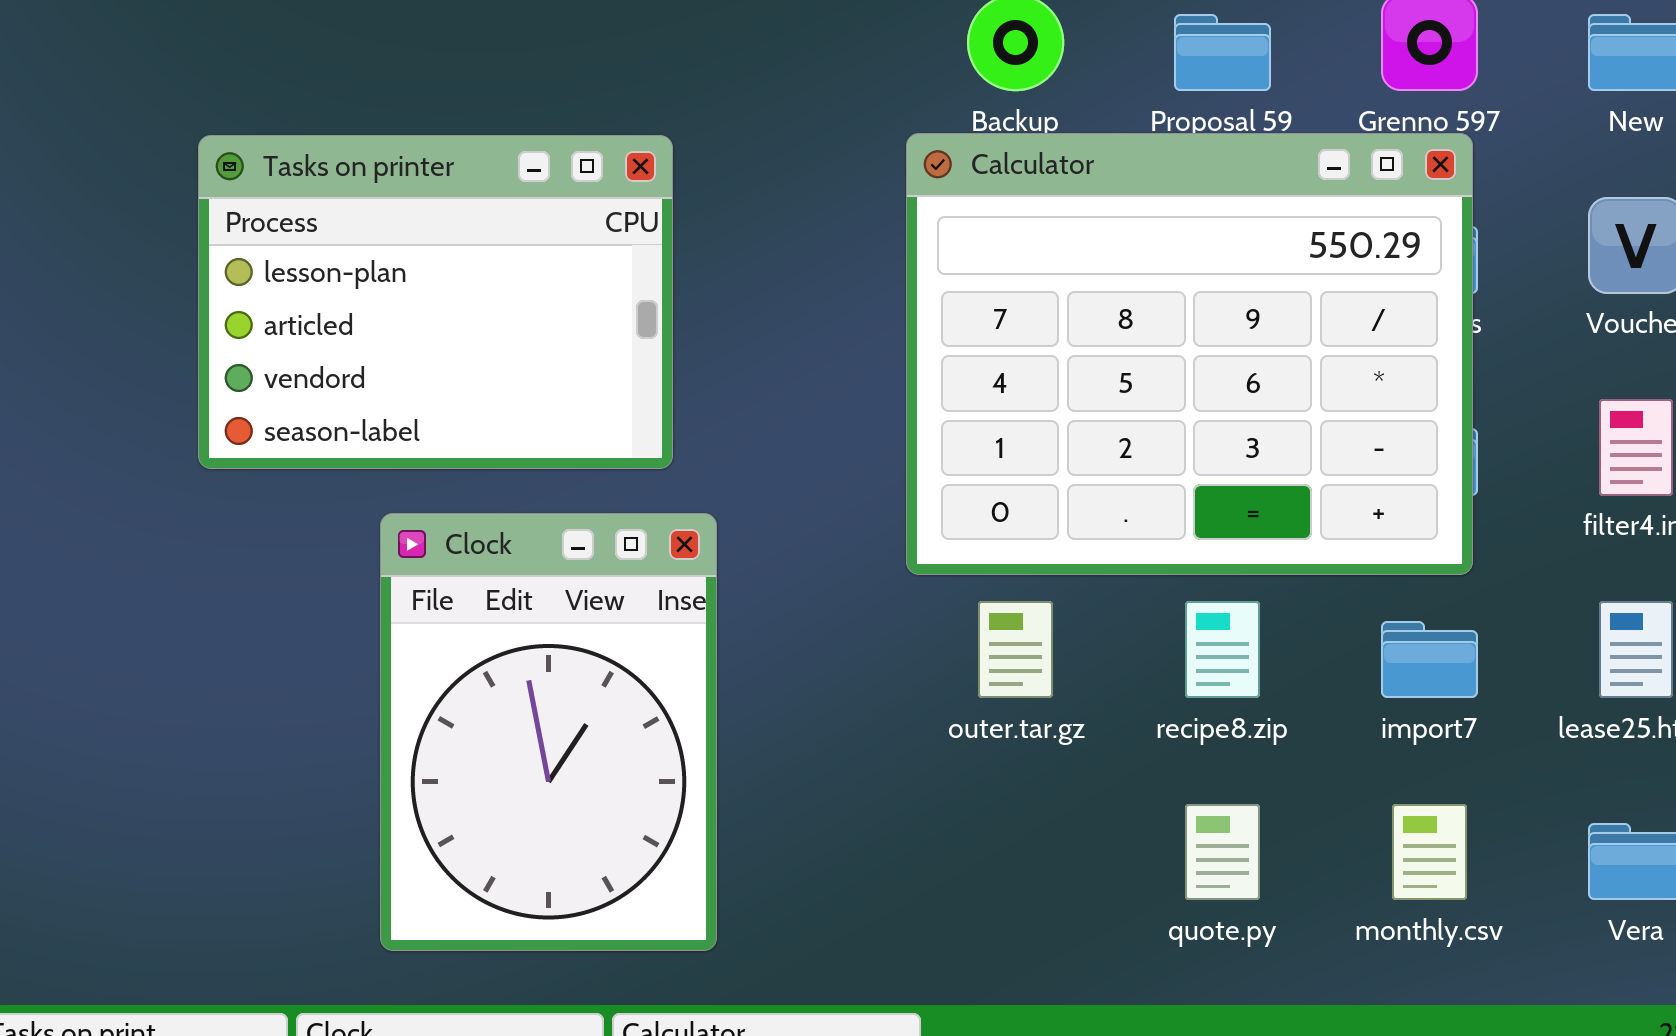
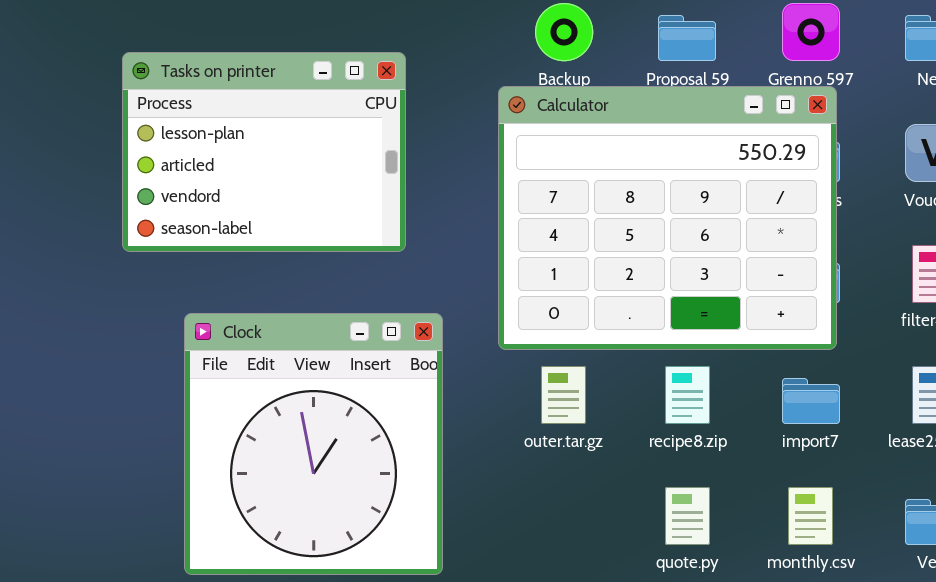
Tasks on printer: [198,135,673,469] -> [122,52,406,252], moved
Clock: [380,513,717,951] -> [184,313,443,575], resized

